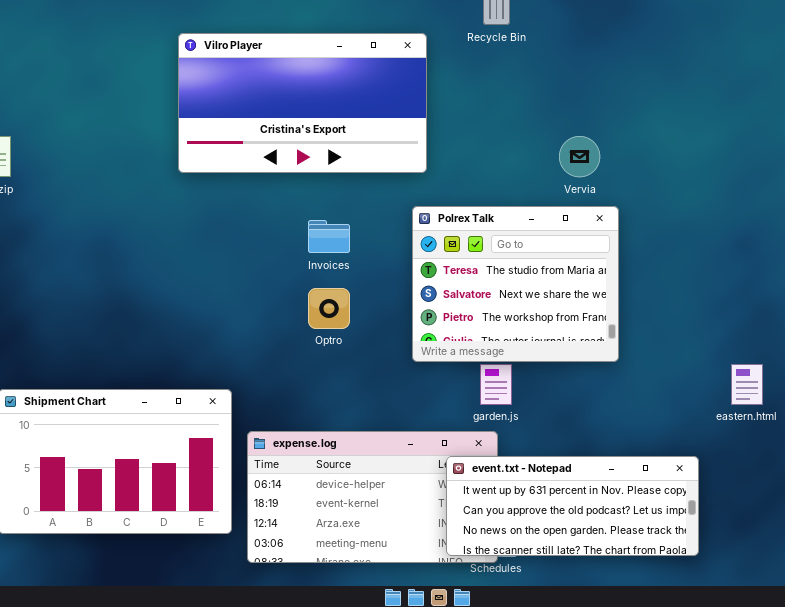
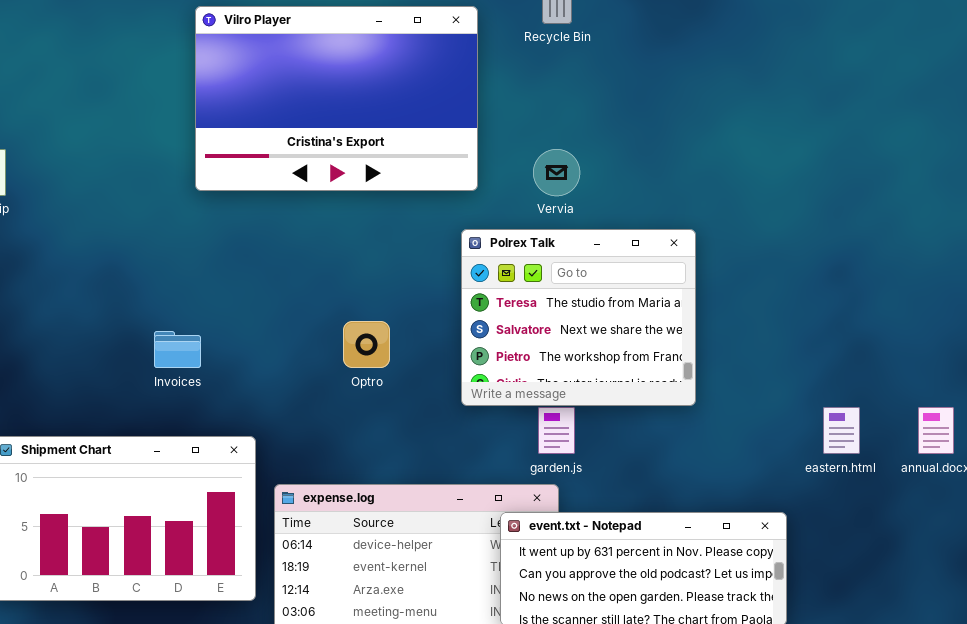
Vilro Player: [178,33,427,173] -> [195,6,478,191], resized
Vervia: [559,136,600,177] -> [533,149,580,196], moved
Invoices: [308,220,350,253] -> [154,331,201,368], moved

